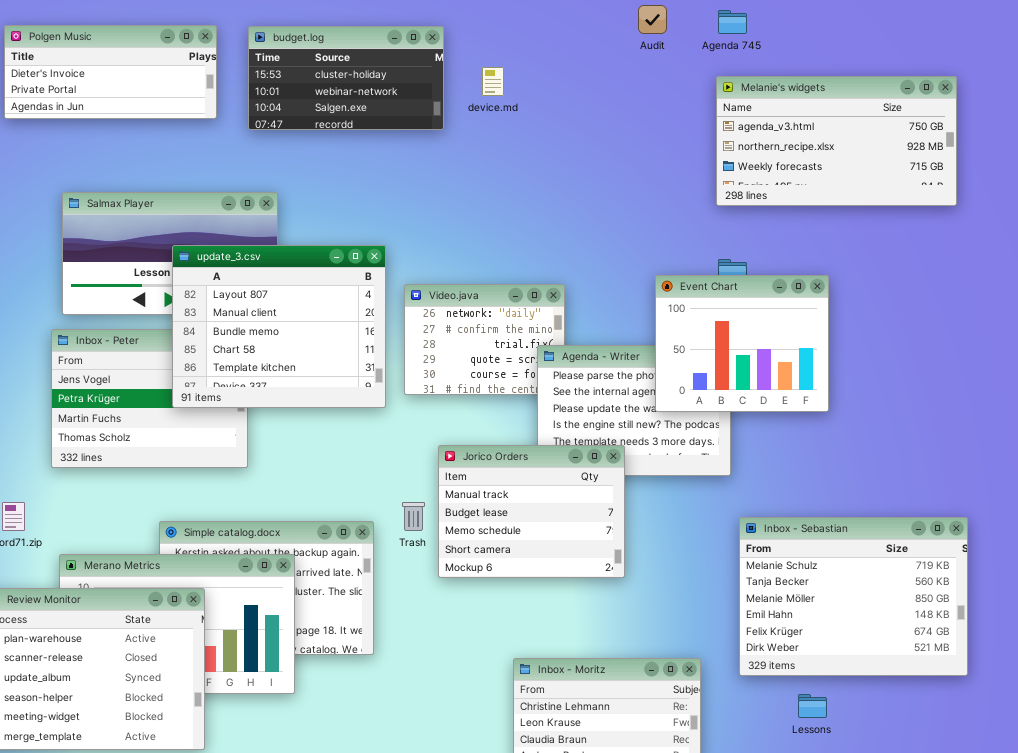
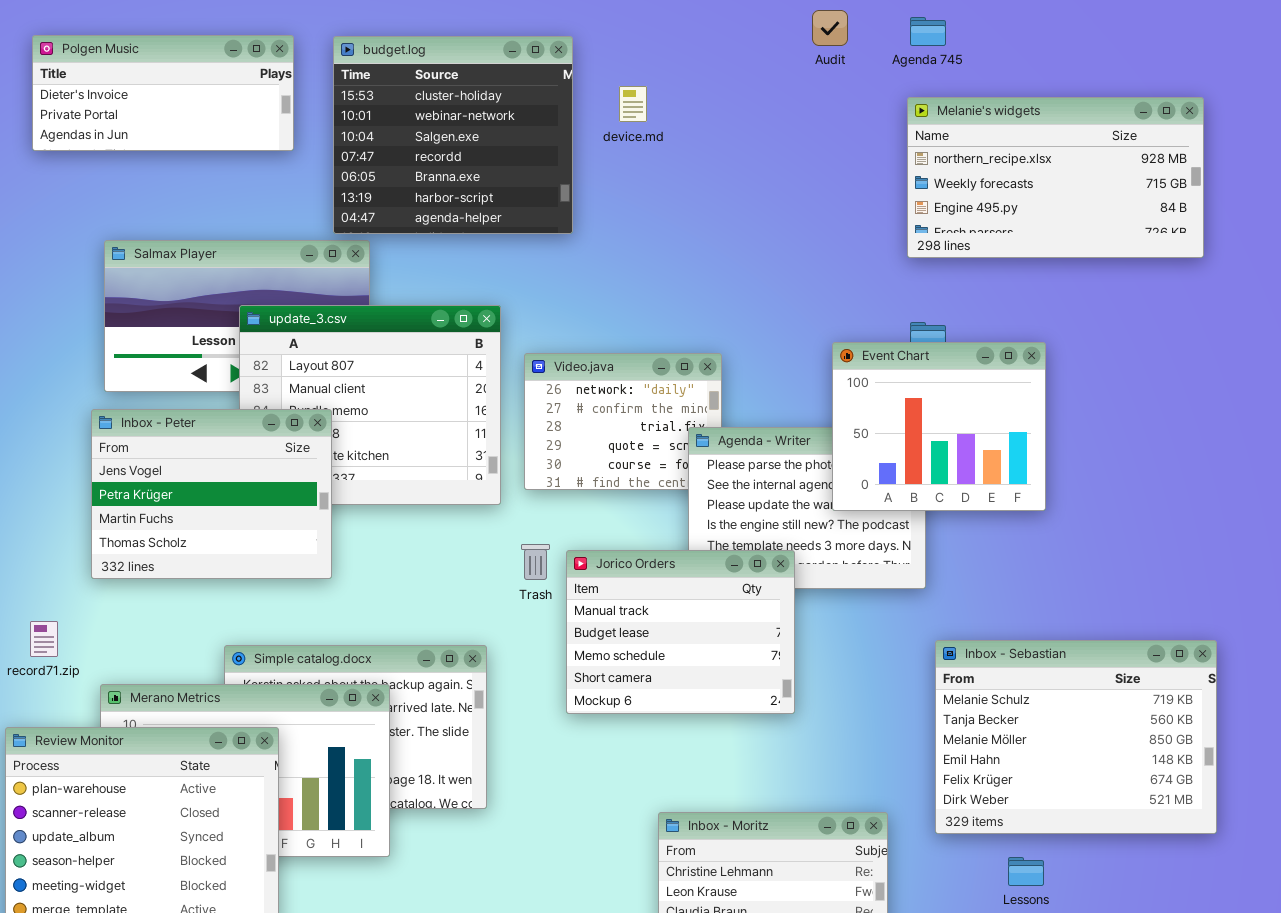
budget.log: [248,26,444,130] -> [333,36,573,234], resized
Melanie's widgets: [716,76,957,206] -> [907,97,1204,258], scrolled down 1 row
Inbox - Peter: [51,329,248,468] -> [91,409,332,579], raised
Trash: [402,502,425,531] -> [521,544,550,580], moved

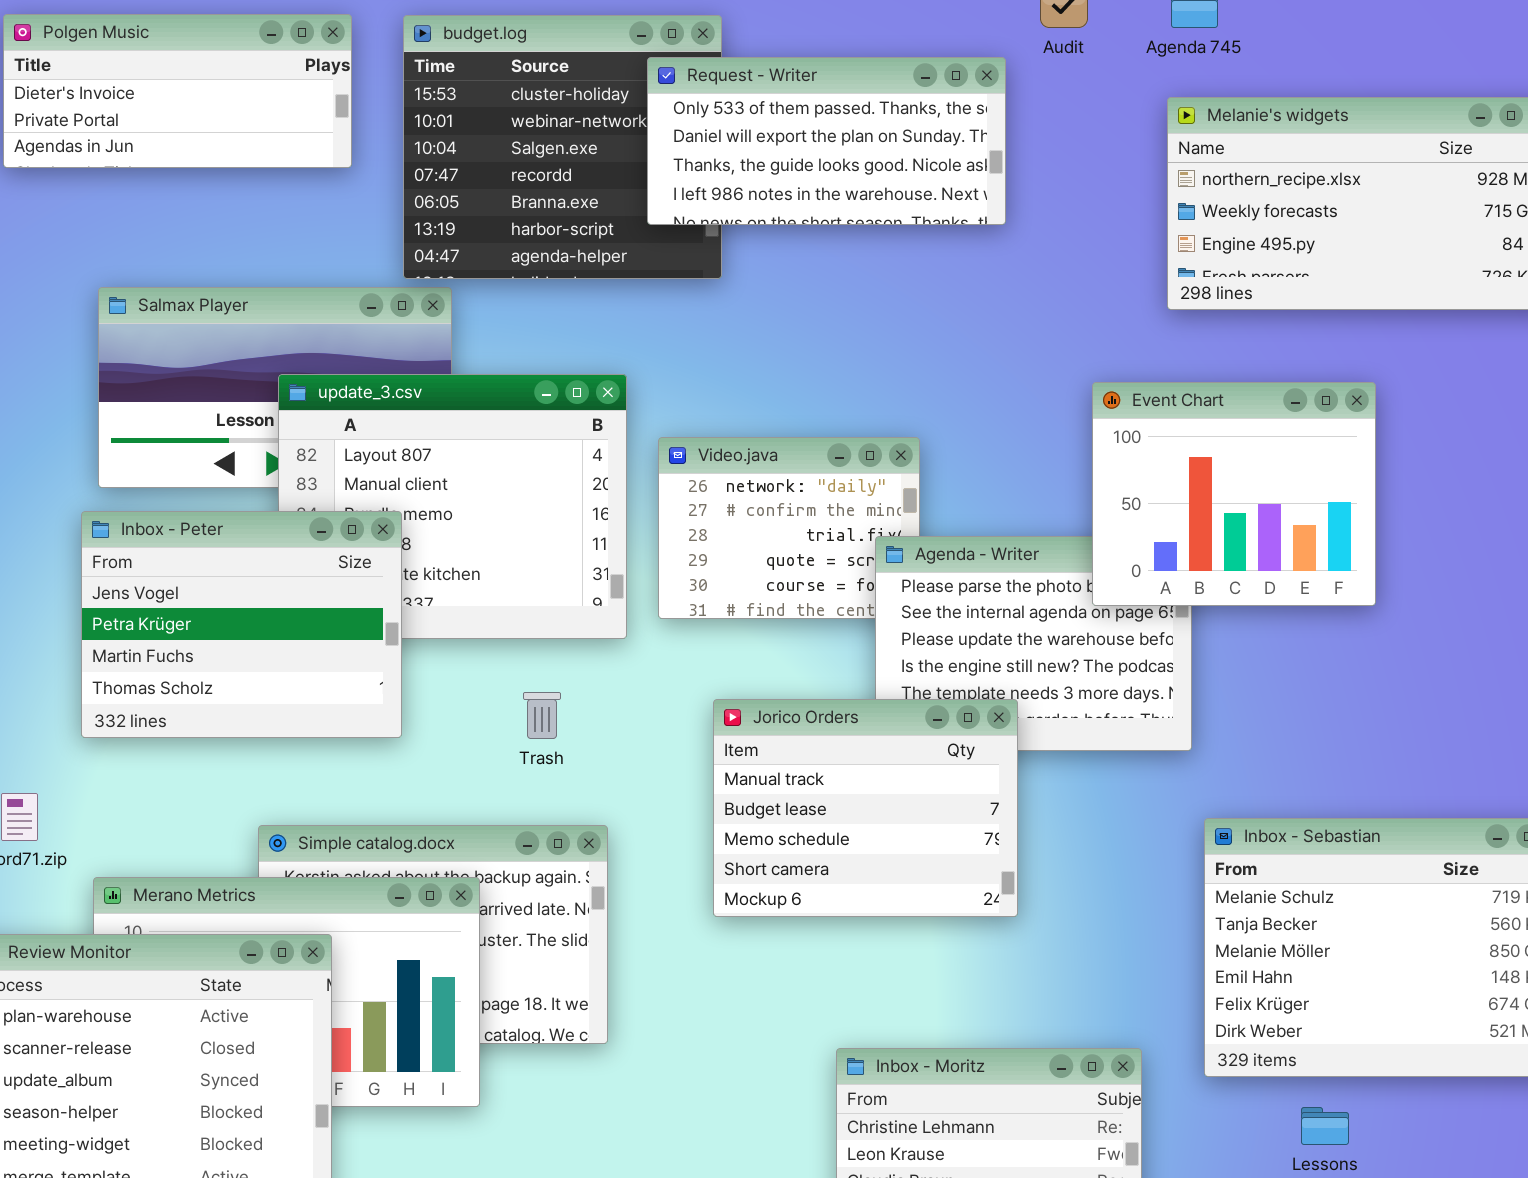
Request - Writer: none -> [647,57,1006,225], opened
Event Chart: [832,342,1046,511] -> [1092,382,1376,606], moved
Trash: [521,544,550,580] -> [523,692,561,739], moved

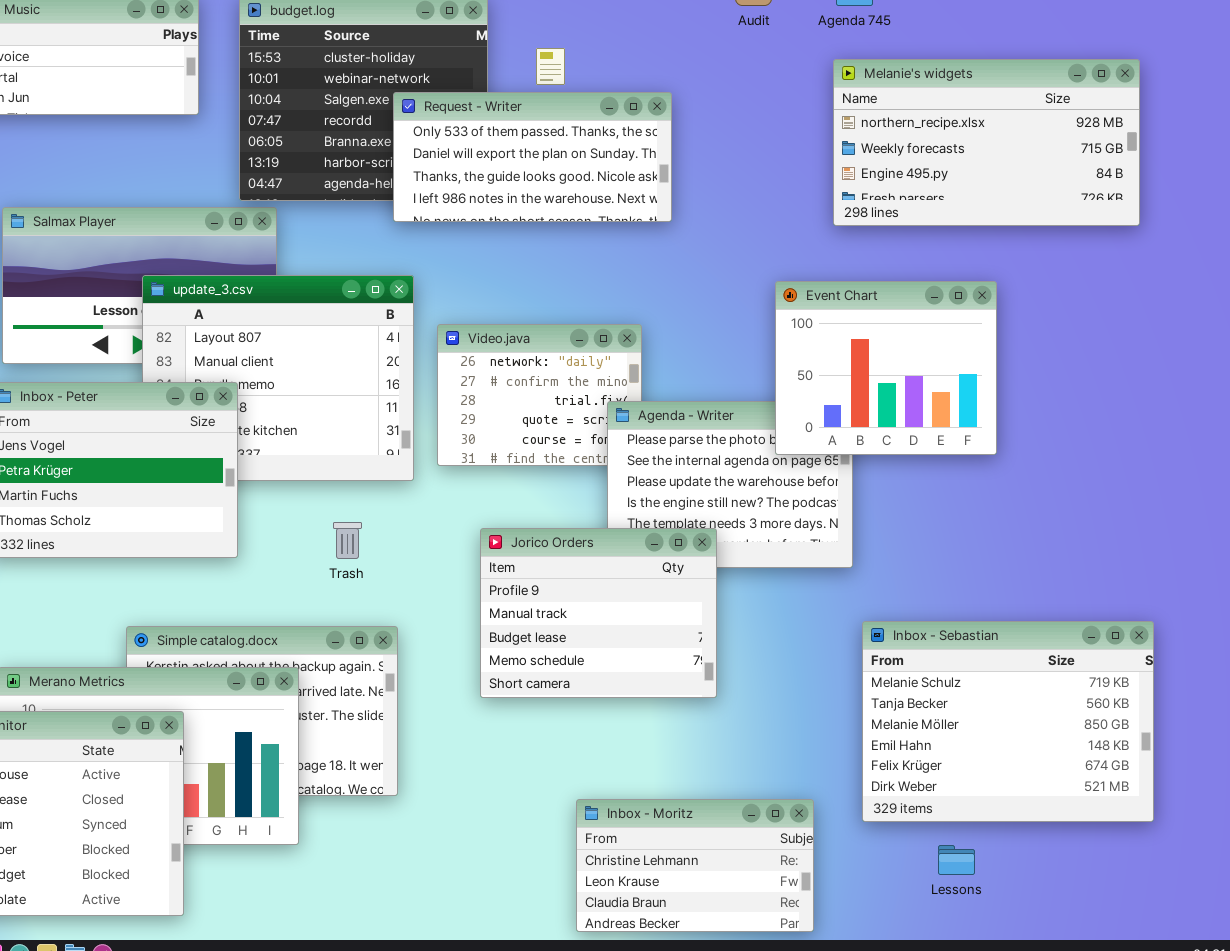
Request - Writer: [647,57,1006,225] -> [393,92,672,222], moved
Jorico Orders: [713,699,1018,917] -> [480,528,717,698], scrolled up 1 row

